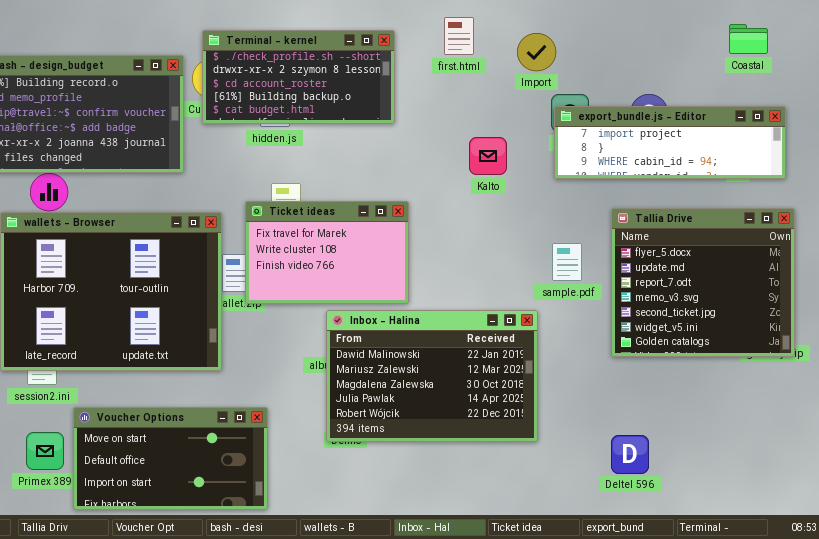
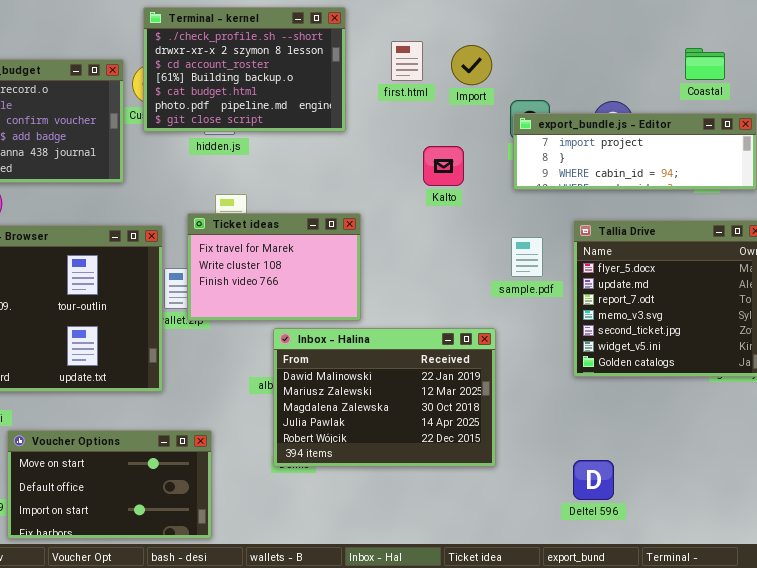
first.html: [444,17,474,55] -> [391,41,423,81], moved
Coastal: [729,24,768,54] -> [685,48,725,80], moved
Terminal - kernel: [202,30,395,124] -> [143,7,346,132], resized
Import: [517,33,556,71] -> [451,45,492,85], moved
sample.pdf: [552,243,582,281] -> [511,237,543,277], moved

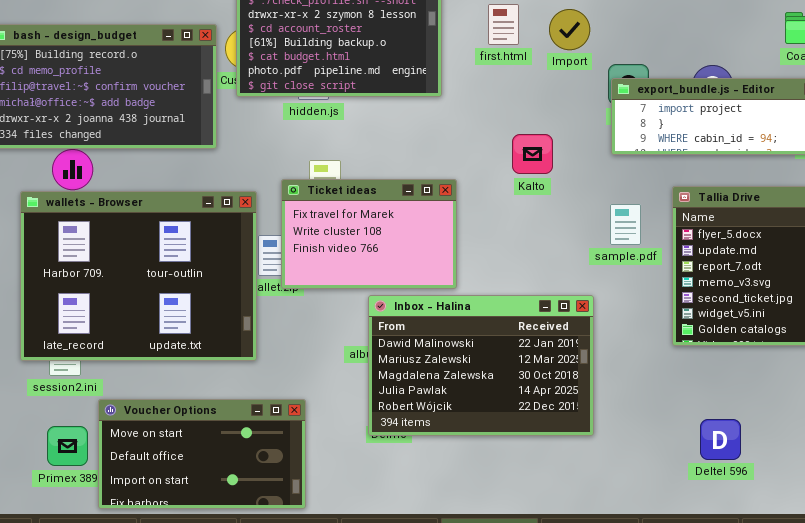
Kalto: [423,146,464,186] -> [512,134,553,174], moved
Deltel 596: [573,460,614,500] -> [700,419,741,460], moved

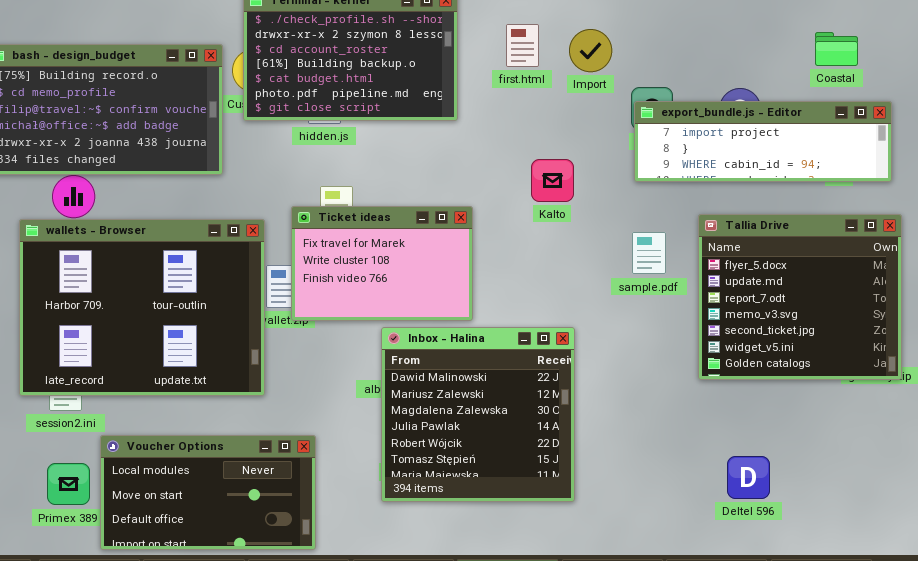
Inbox - Halina: [368,295,594,436] -> [381,327,575,502], resized
Voucher Options: [98,399,306,509] -> [100,435,316,550], scrolled up 1 row

